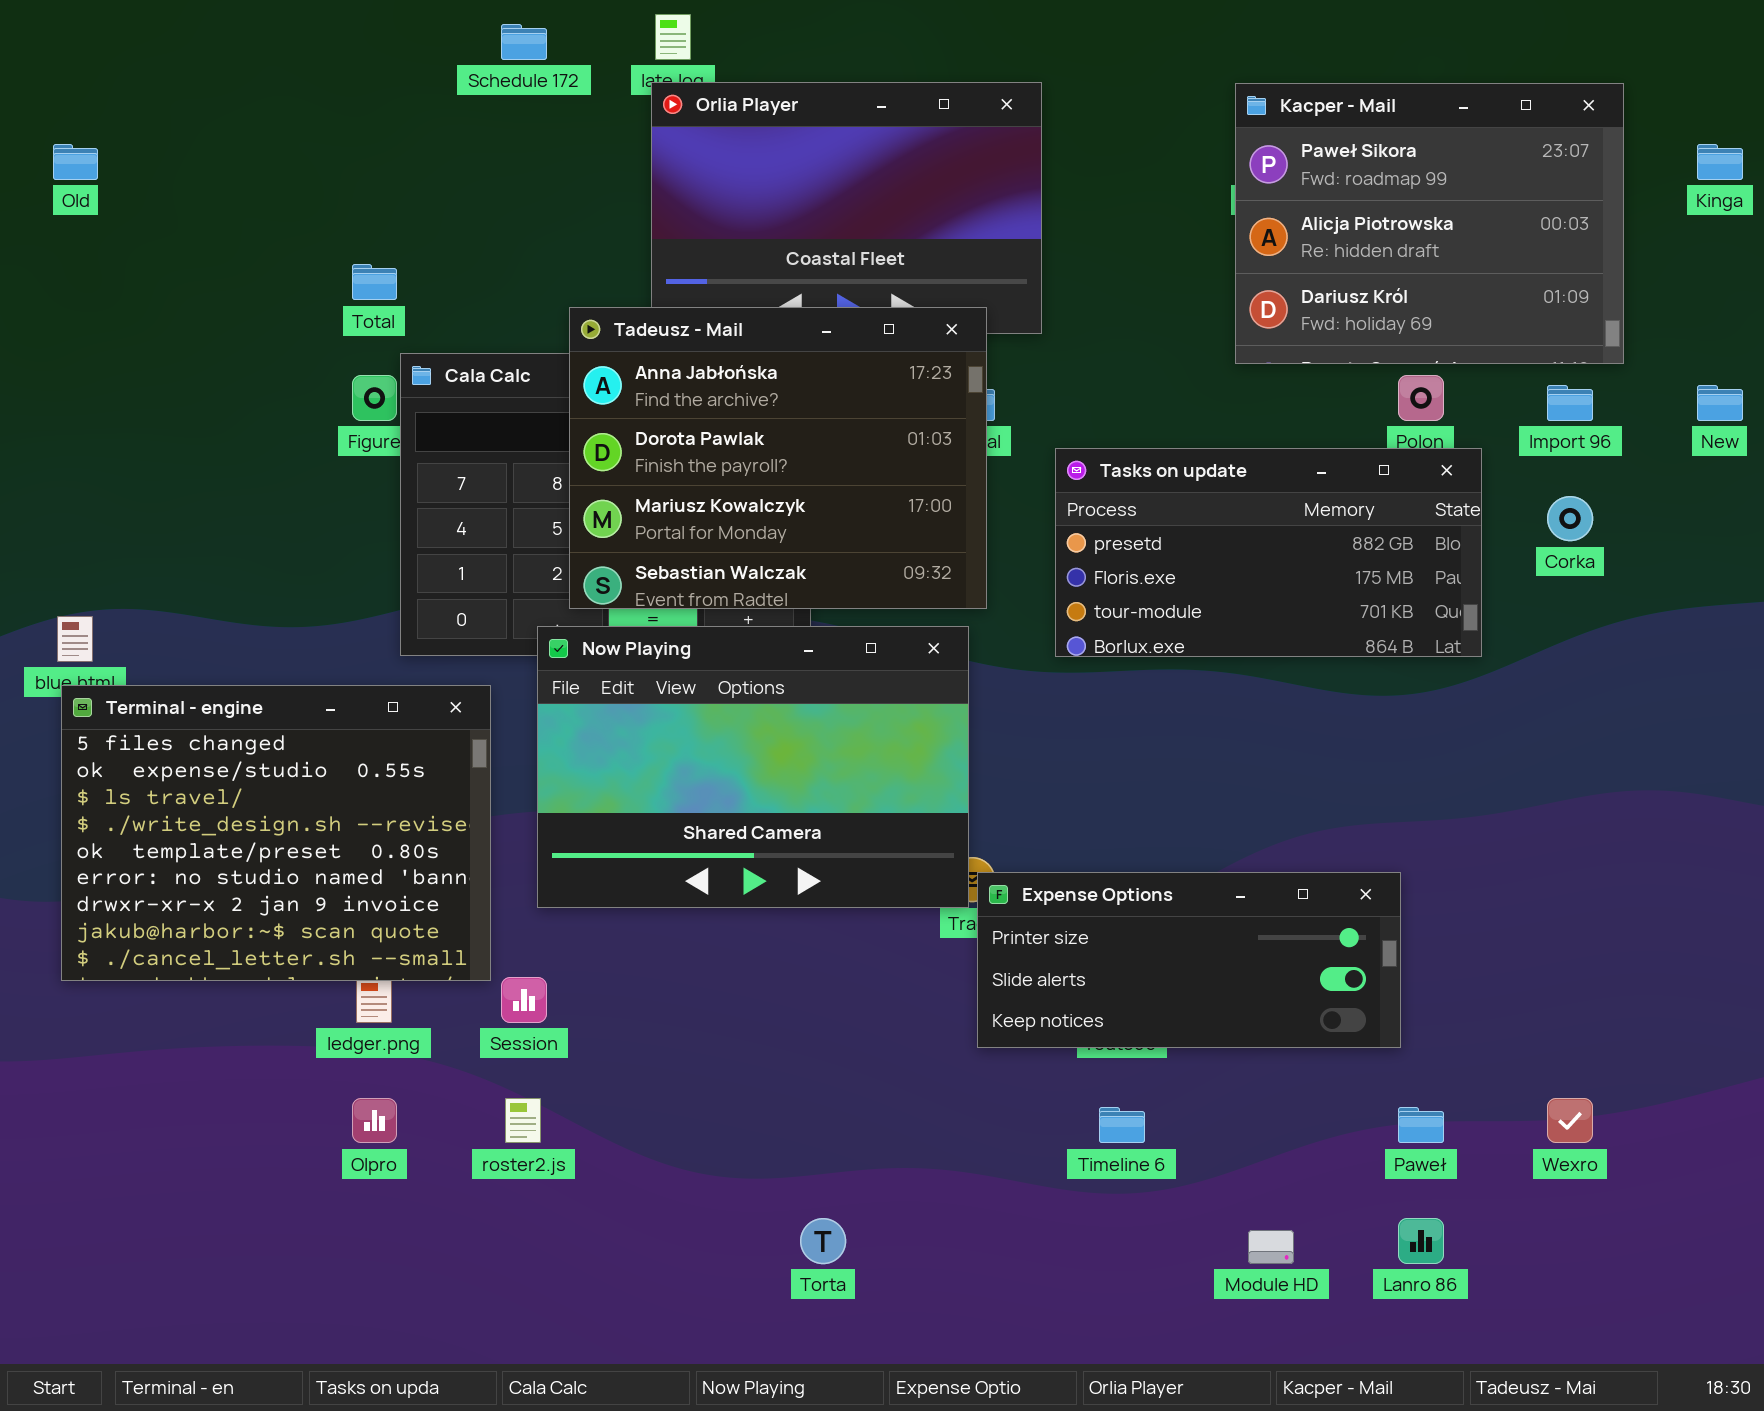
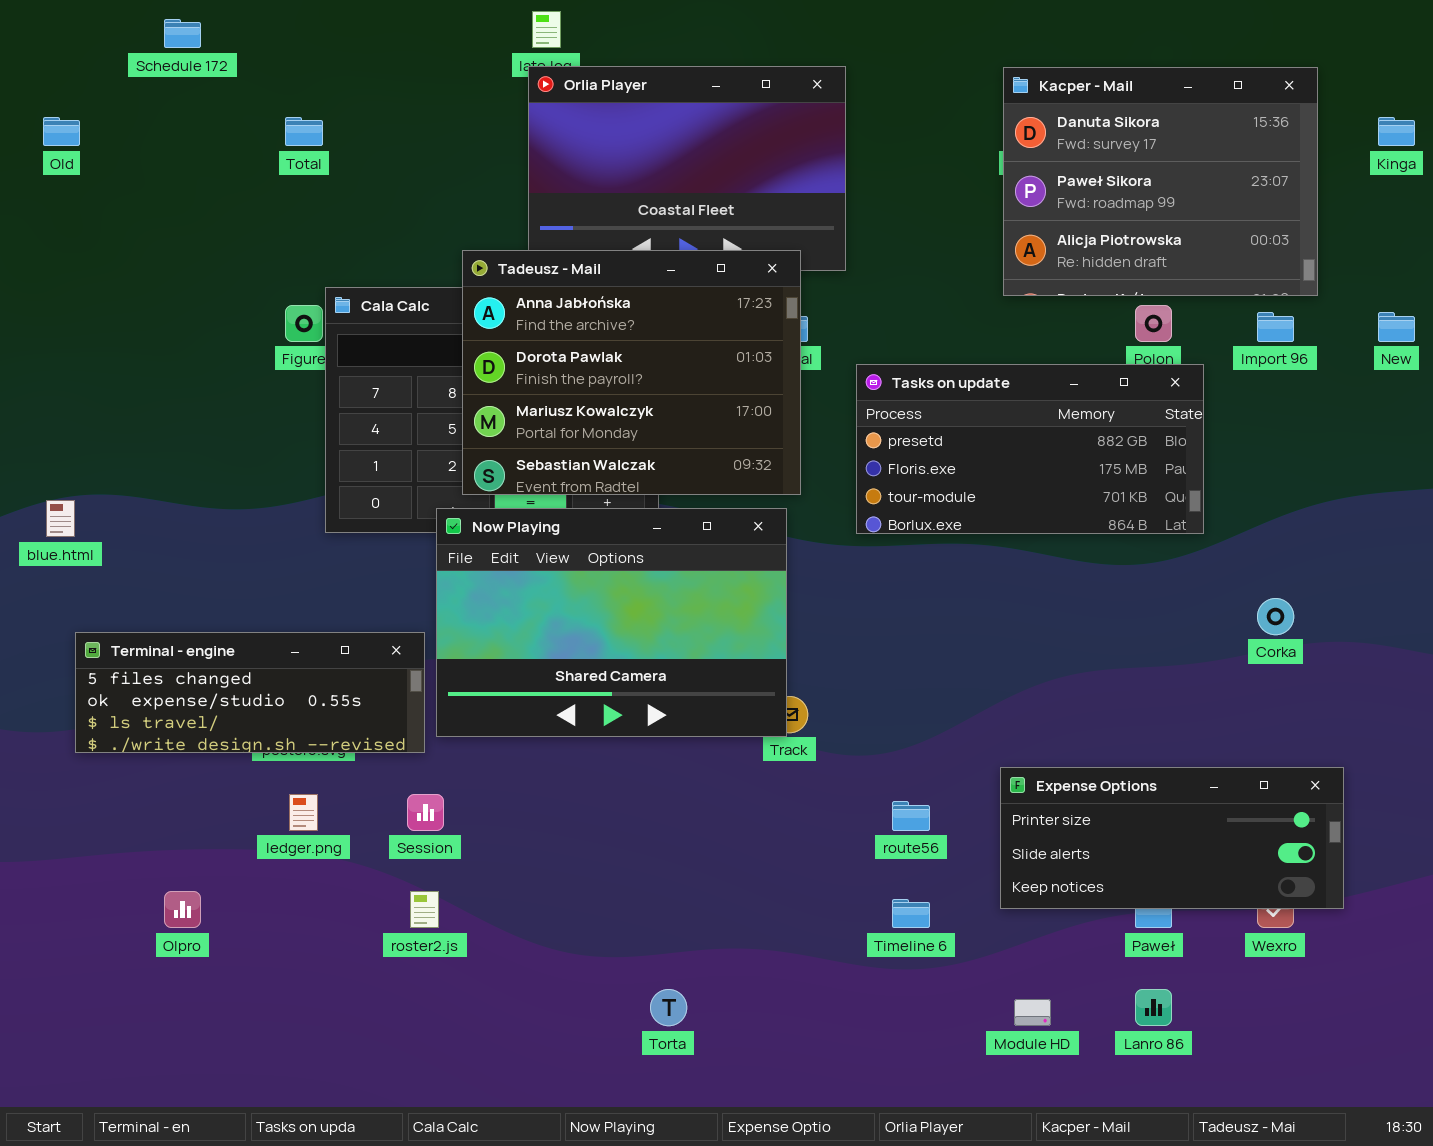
Schedule 172: [501,24,547,60] -> [164,19,201,48], moved
Kacper - Mail: [1235,83,1624,364] -> [1003,67,1318,296], scrolled up 1 row
Total: [352,264,397,300] -> [285,117,323,146], moved
Corka: [1547,496,1593,541] -> [1257,598,1294,635], moved
Terminal - engine: [61,685,491,981] -> [75,632,425,753], moved, resized
Expense Options: [977,872,1401,1048] -> [1000,767,1344,909], moved
Olpro: [352,1098,397,1143] -> [164,891,201,928], moved

